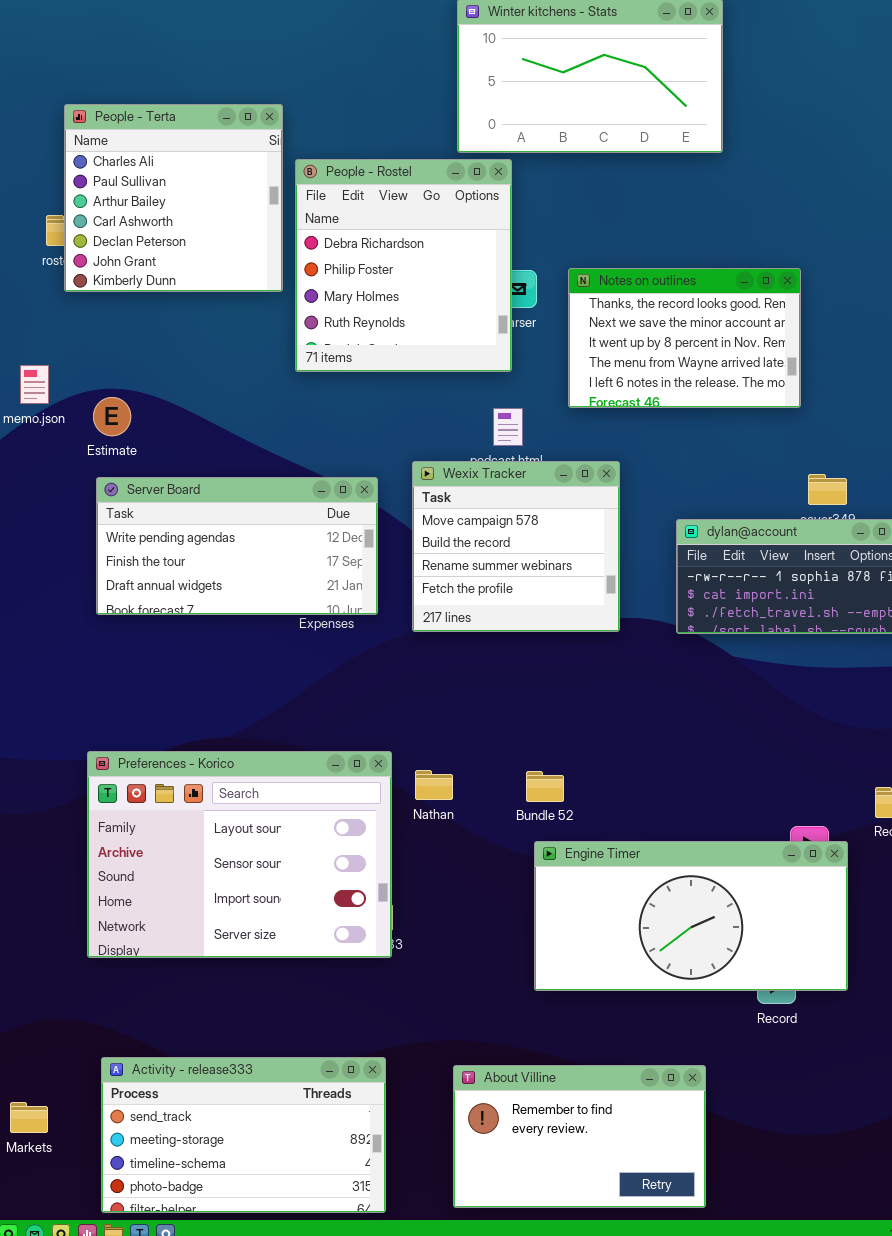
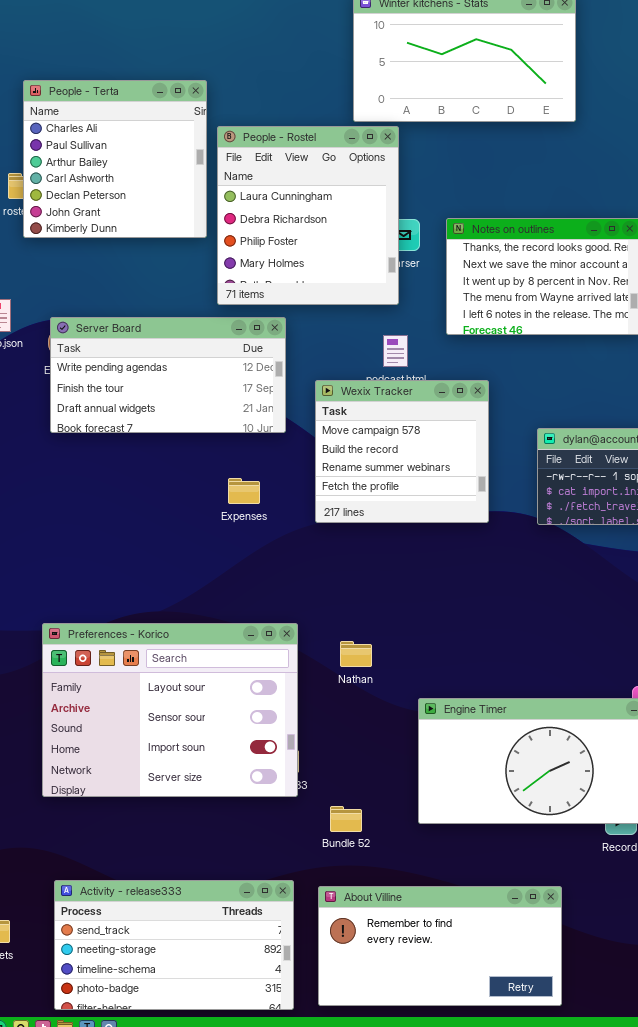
People - Rostel: [295,159,512,372] -> [217,126,399,305], scrolled up 1 row
Server Board: [96,477,378,615] -> [50,317,286,433], moved
Nathan: [415,770,453,800] -> [340,641,372,667], moved
Bundle 52: [526,771,564,802] -> [330,806,362,832], moved
About Villine: [453,1065,706,1208] -> [318,886,562,1006], resized

